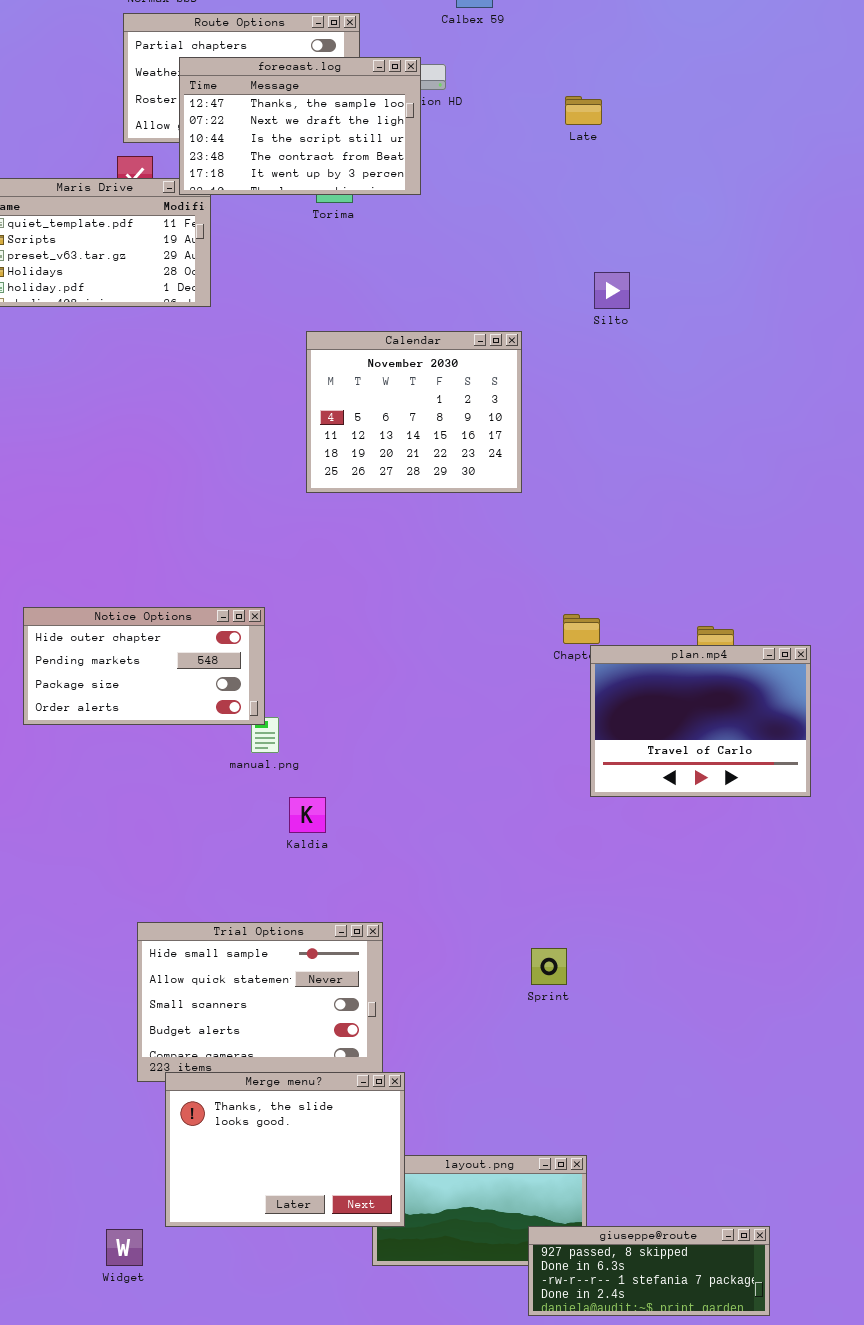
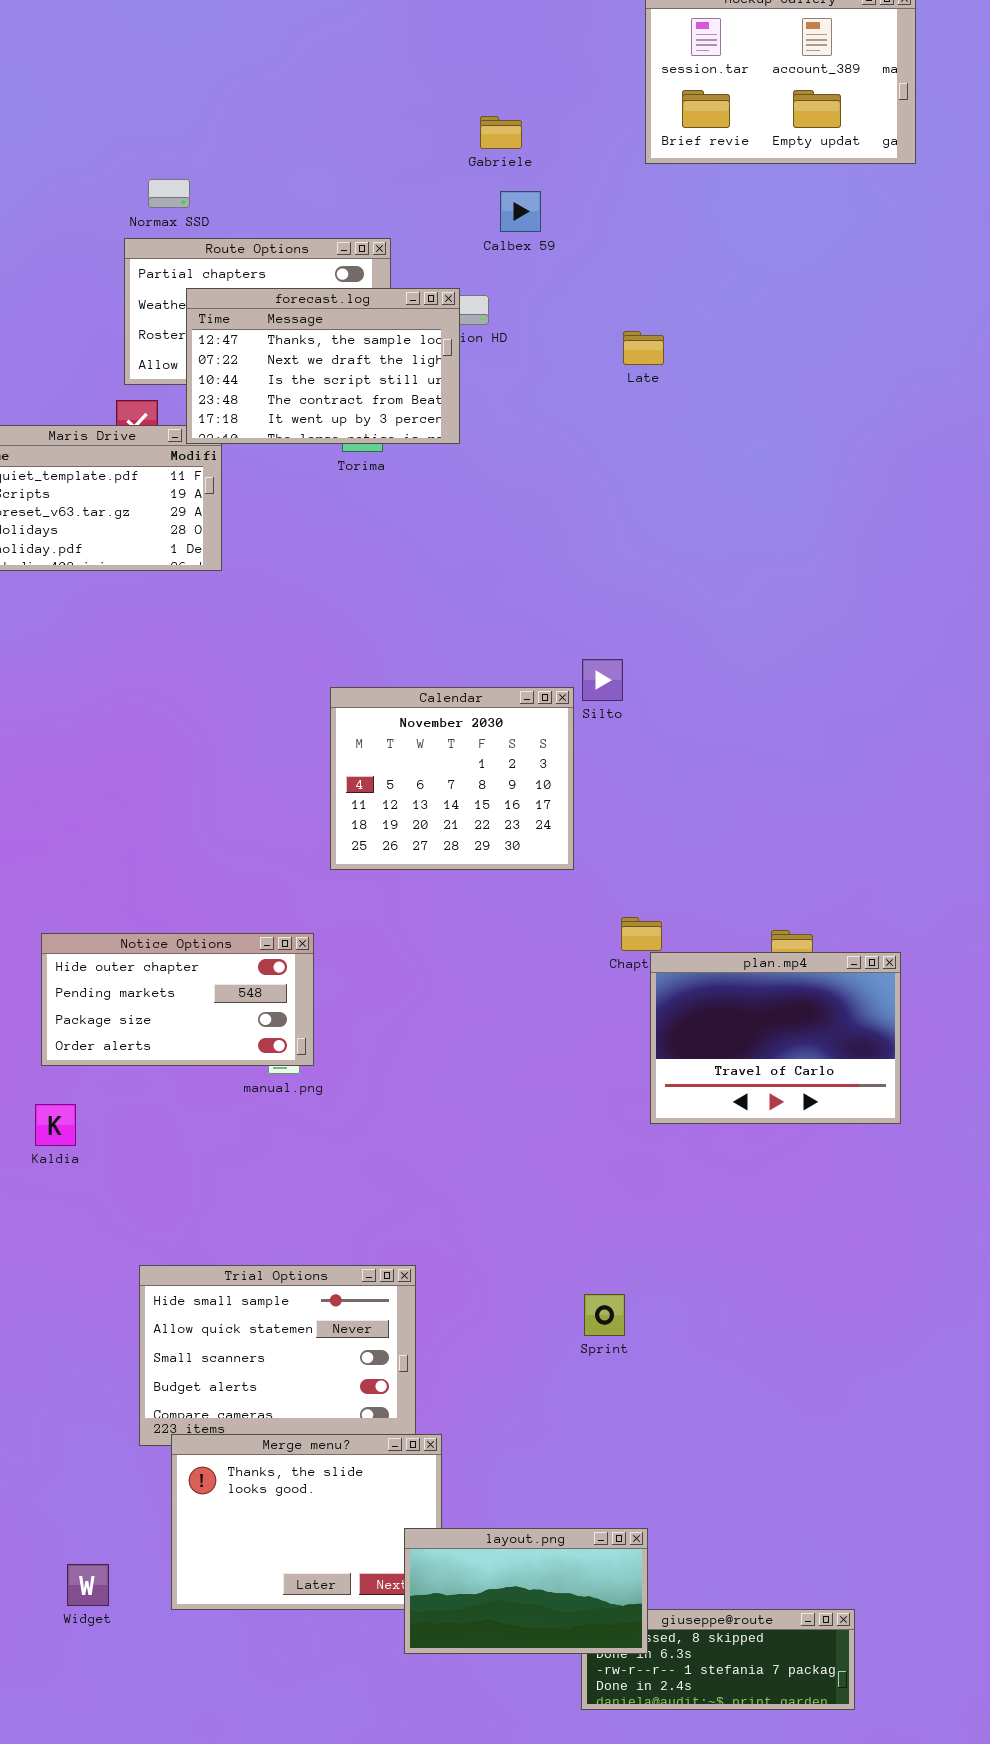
Silto: [594,272,630,309] -> [582,659,623,701], moved
Calendar: [306,331,522,493] -> [330,687,574,870], moved
Notice Options: [23,607,265,725] -> [41,933,314,1066], moved
Kaldia: [289,797,326,833] -> [35,1104,76,1146], moved
layout.png: [372,1155,587,1266] -> [404,1528,648,1654], raised
Widget: [106,1229,143,1266] -> [67,1564,109,1606], moved

